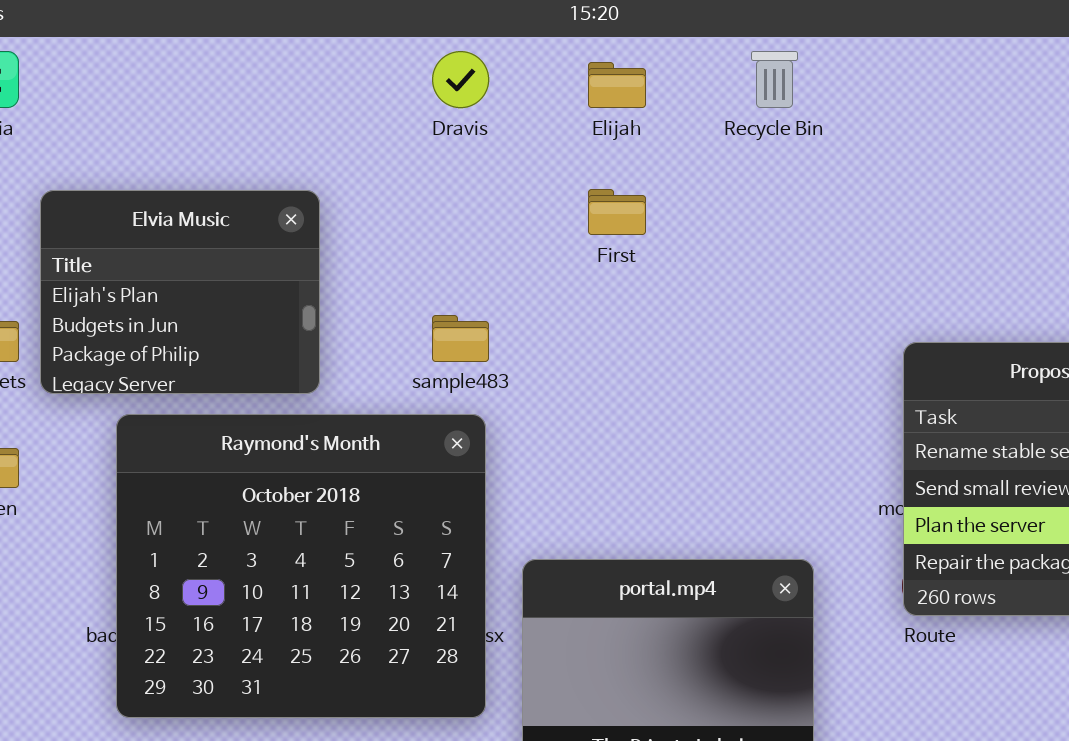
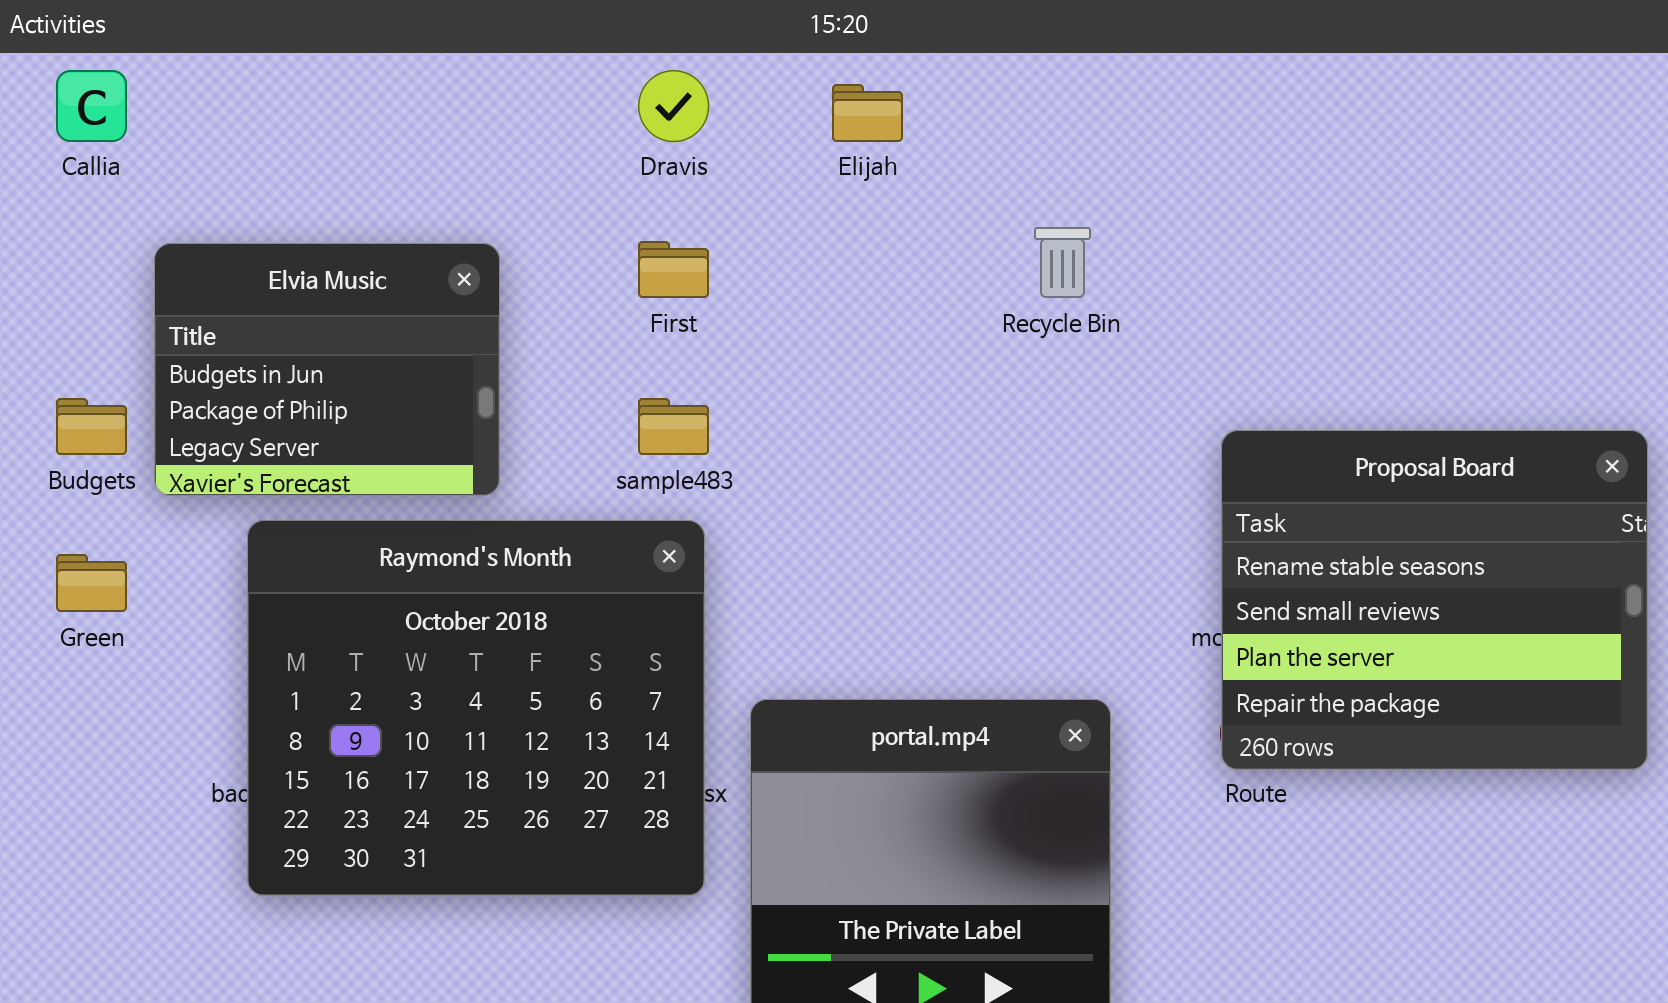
Recycle Bin: [751,51,798,108] -> [1034,227,1091,298], moved
First: [588,189,646,235] -> [638,241,709,298], moved
Elvia Music: [40,190,320,394] -> [154,243,500,496], scrolled down 1 row

